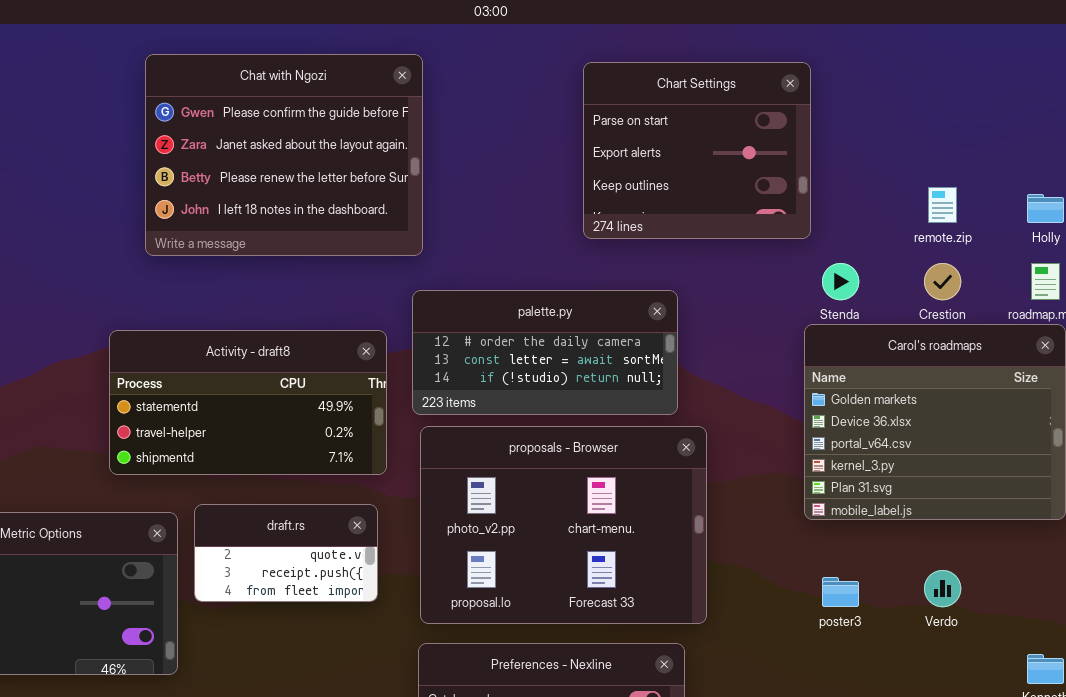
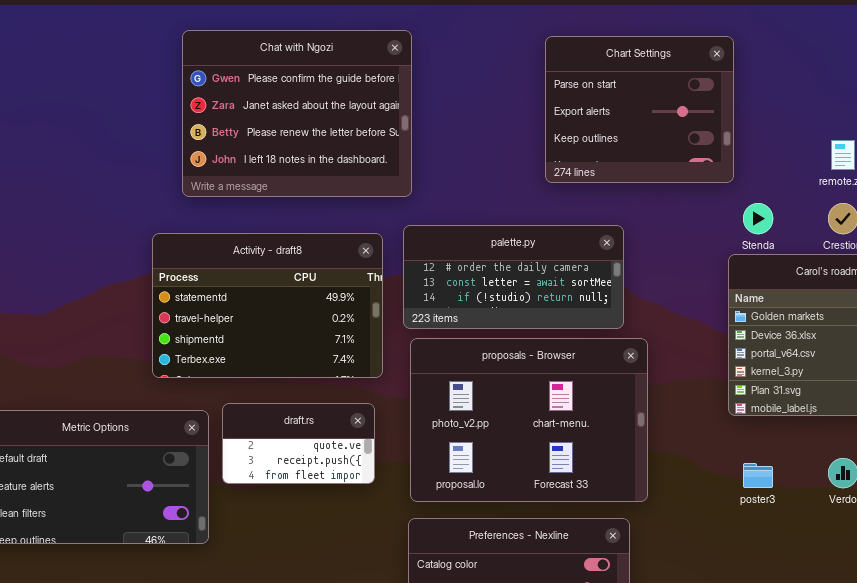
Activity - draft8: [109,330,387,475] -> [152,233,383,378], resized

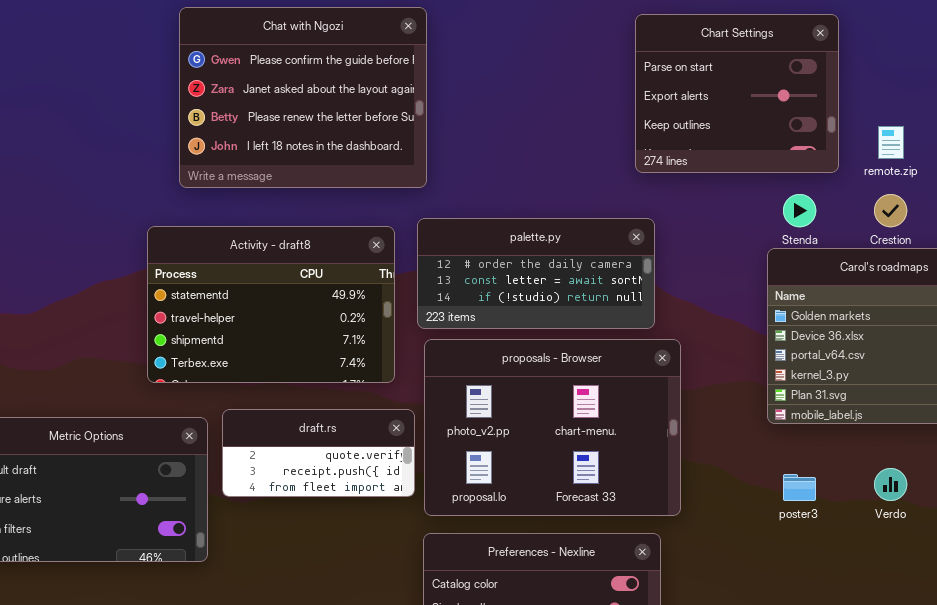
Chart Settings: [545,36,734,183] -> [635,14,839,173], moved
draft.rs: [222,403,375,484] -> [222,409,415,497], resized

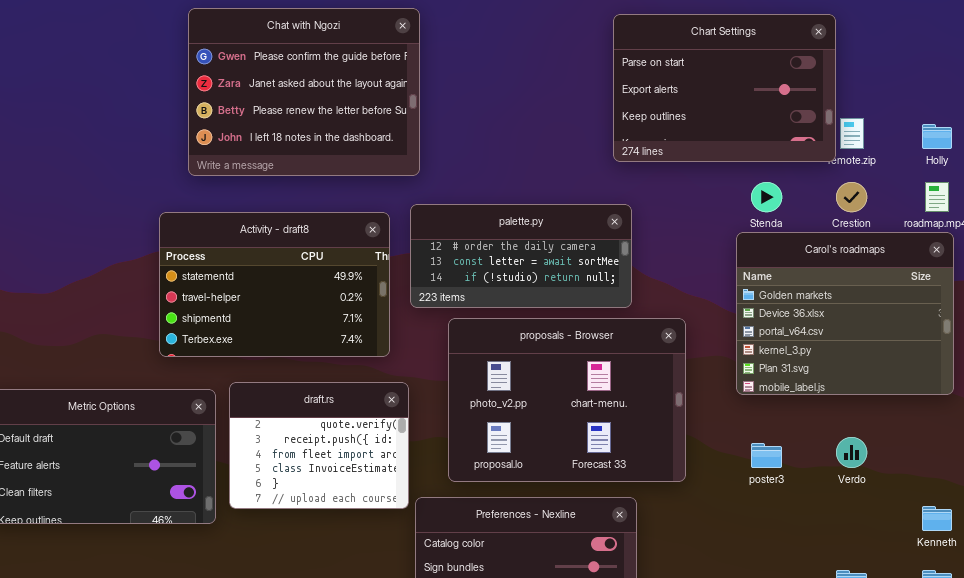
Chart Settings: [635,14,839,173] -> [613,14,836,162], resized
proposals - Browser: [424,339,681,516] -> [448,318,686,482], moved
draft.rs: [222,409,415,497] -> [229,382,409,509], resized

